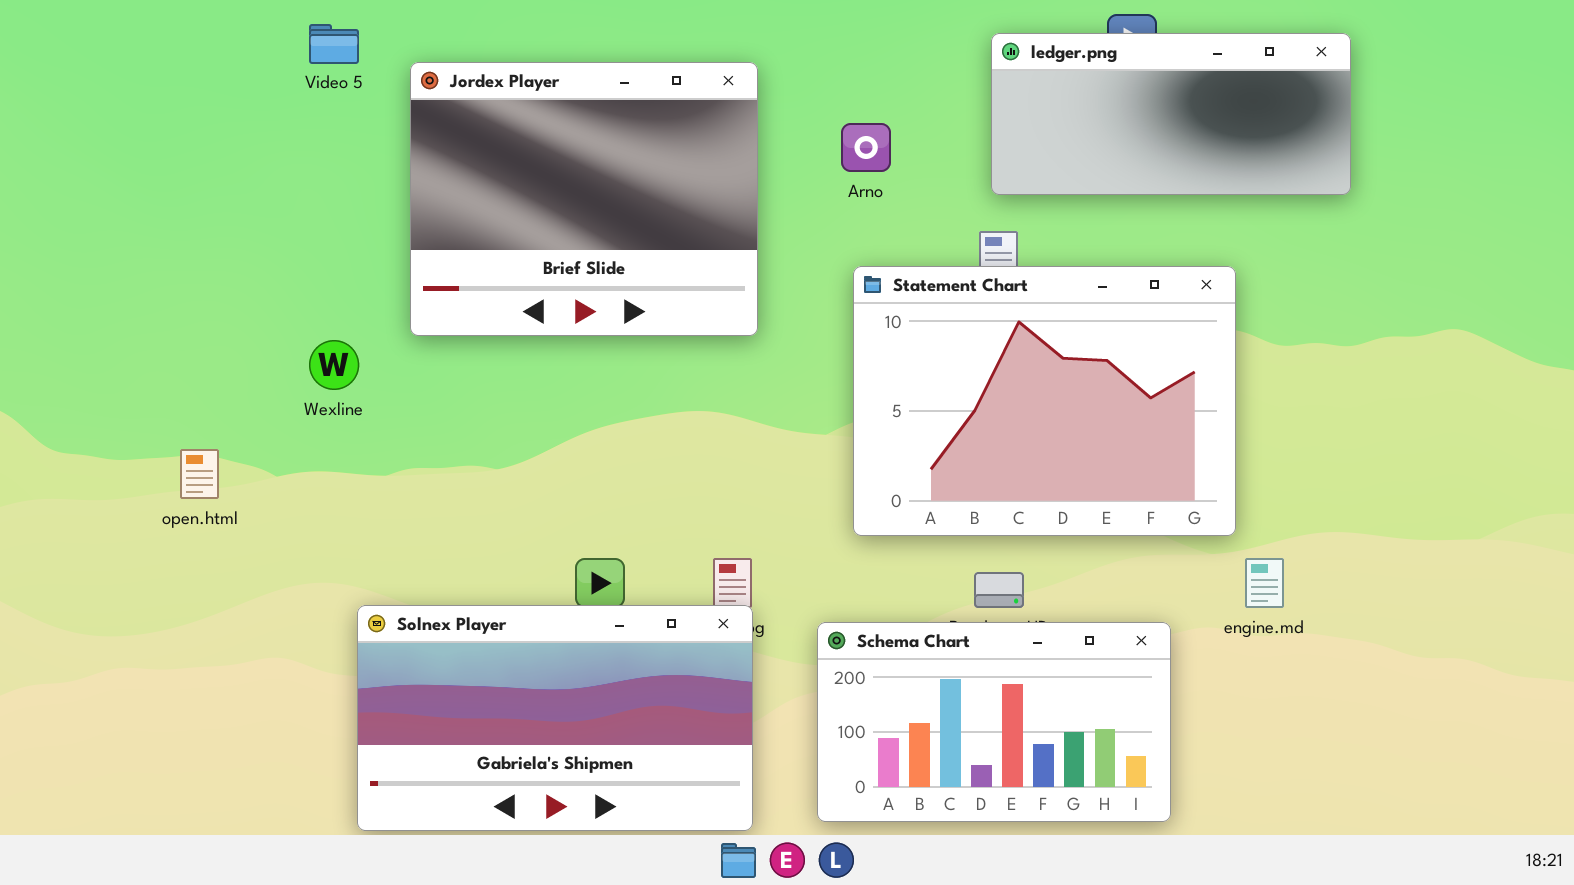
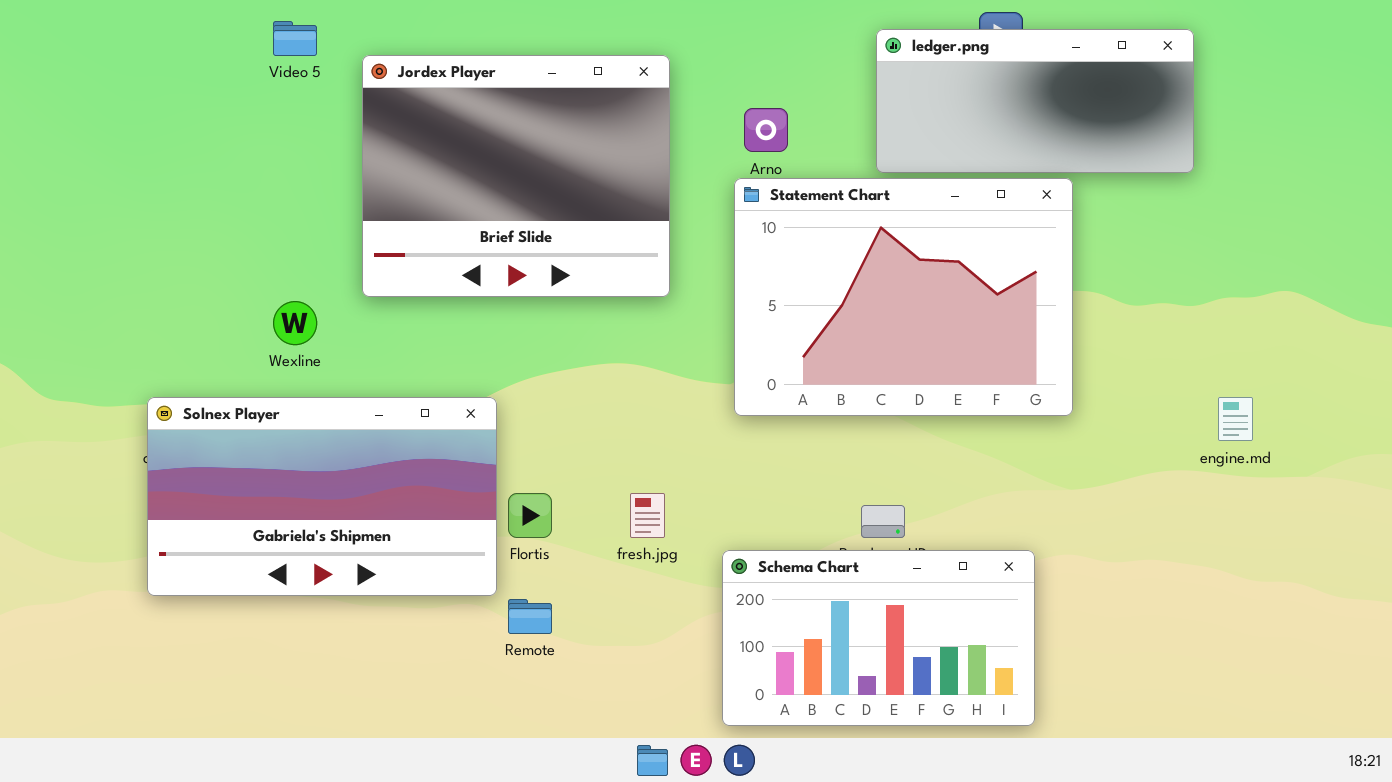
Statement Chart: [853,266,1236,536] -> [734,178,1073,416], moved
engine.md: [1245,558,1284,608] -> [1218,397,1253,441], moved
Solnex Player: [357,605,753,831] -> [147,397,497,596], moved

